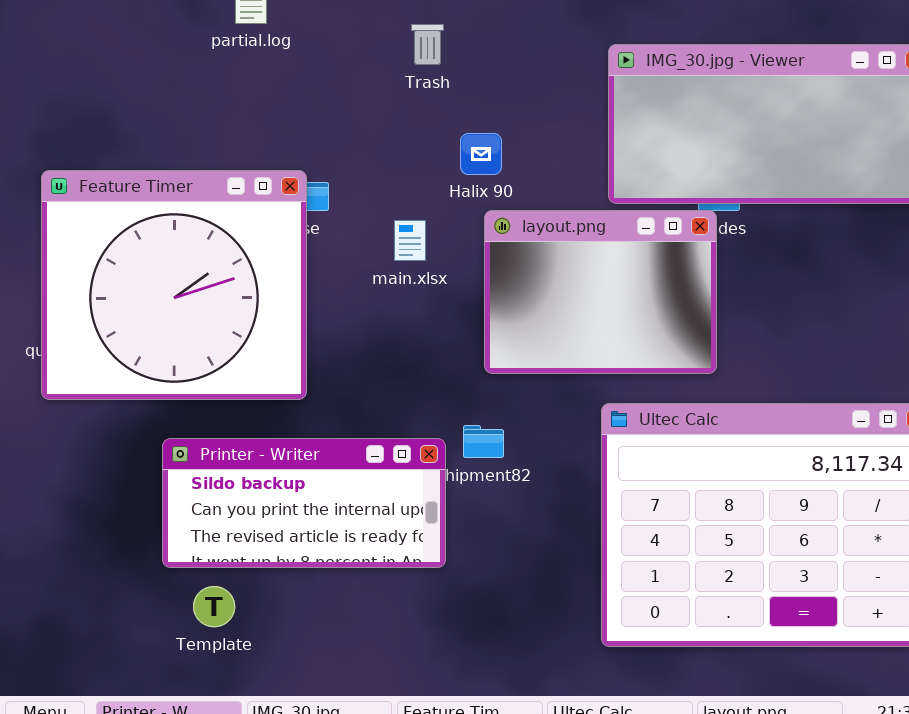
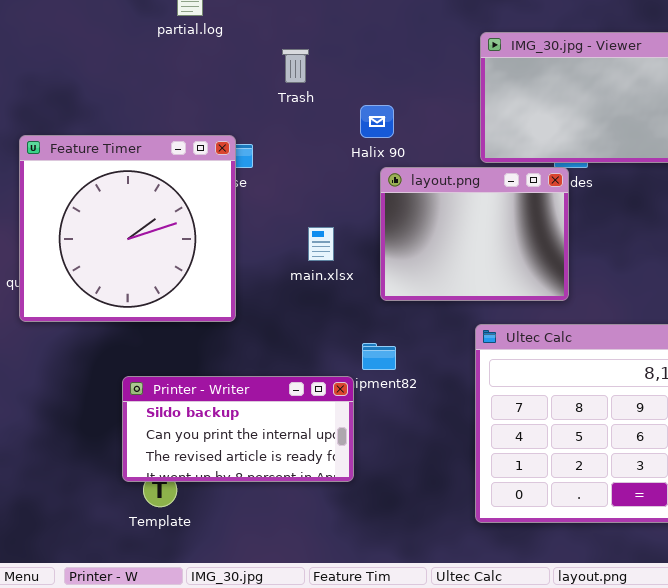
Trash: [411,24,444,65] -> [282,49,309,83], moved
main.xlsx: [394,220,426,261] -> [308,227,334,261], moved
Printer - Writer: [162,438,446,568] -> [122,376,354,482], moved

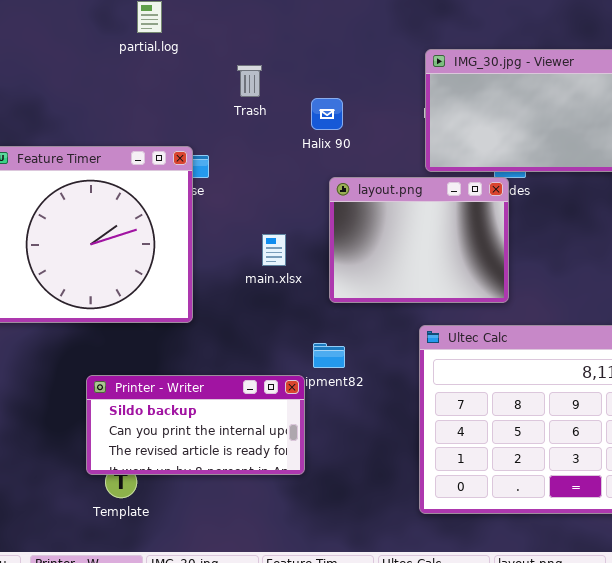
Halix 90: [360,105,394,138] -> [311,98,343,130], moved

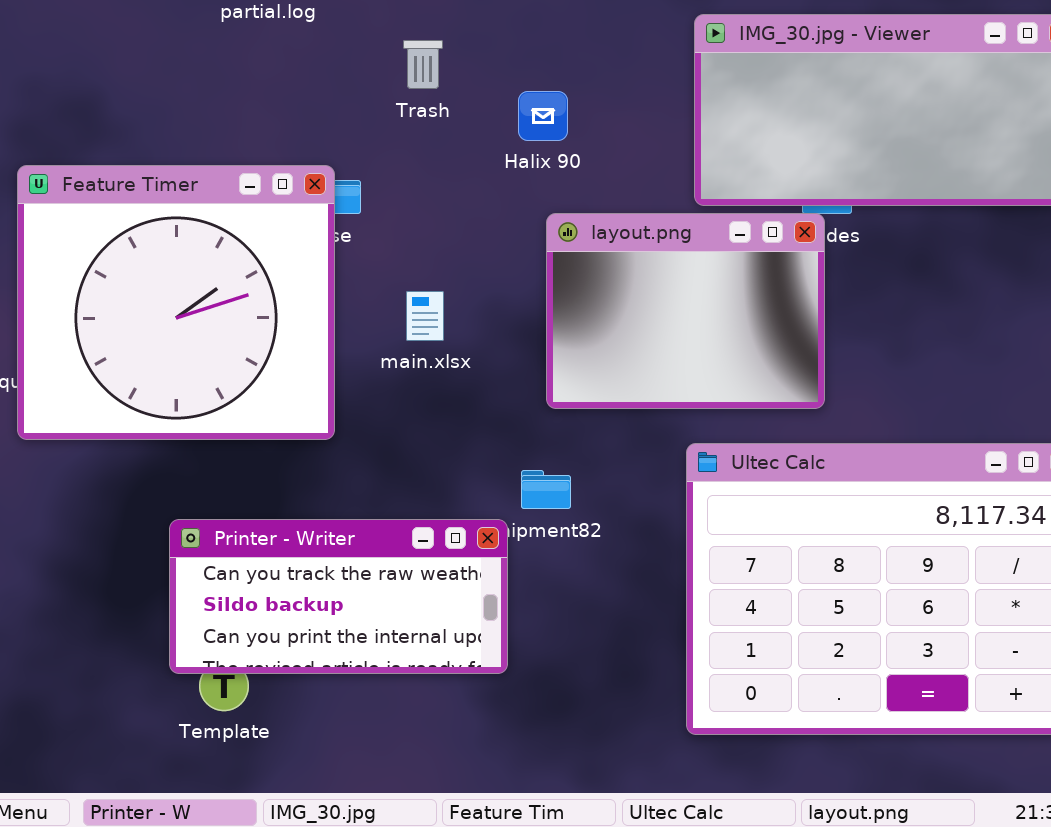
main.xlsx: [262,234,286,266] -> [406,291,444,341], moved
Printer - Writer: [86,375,305,475] -> [169,519,508,674], scrolled up 1 row

